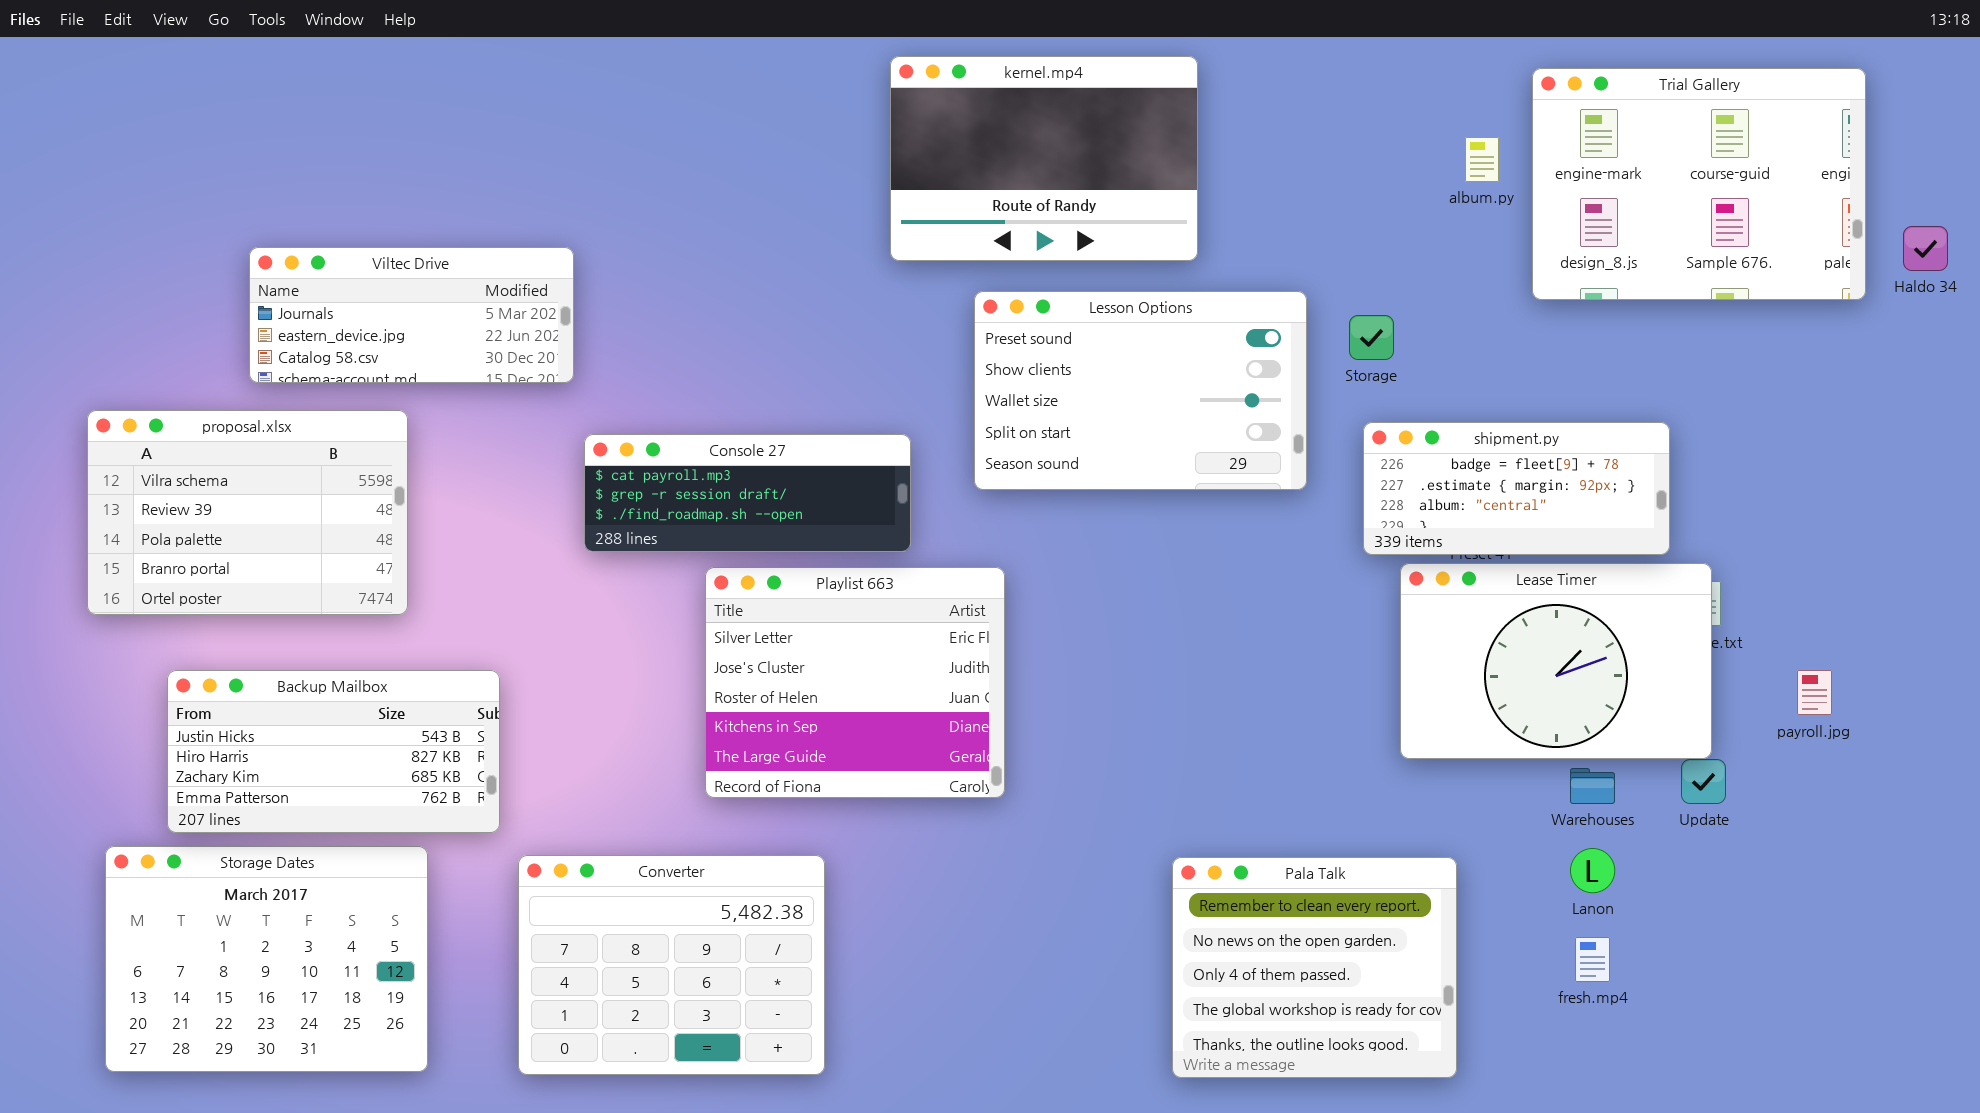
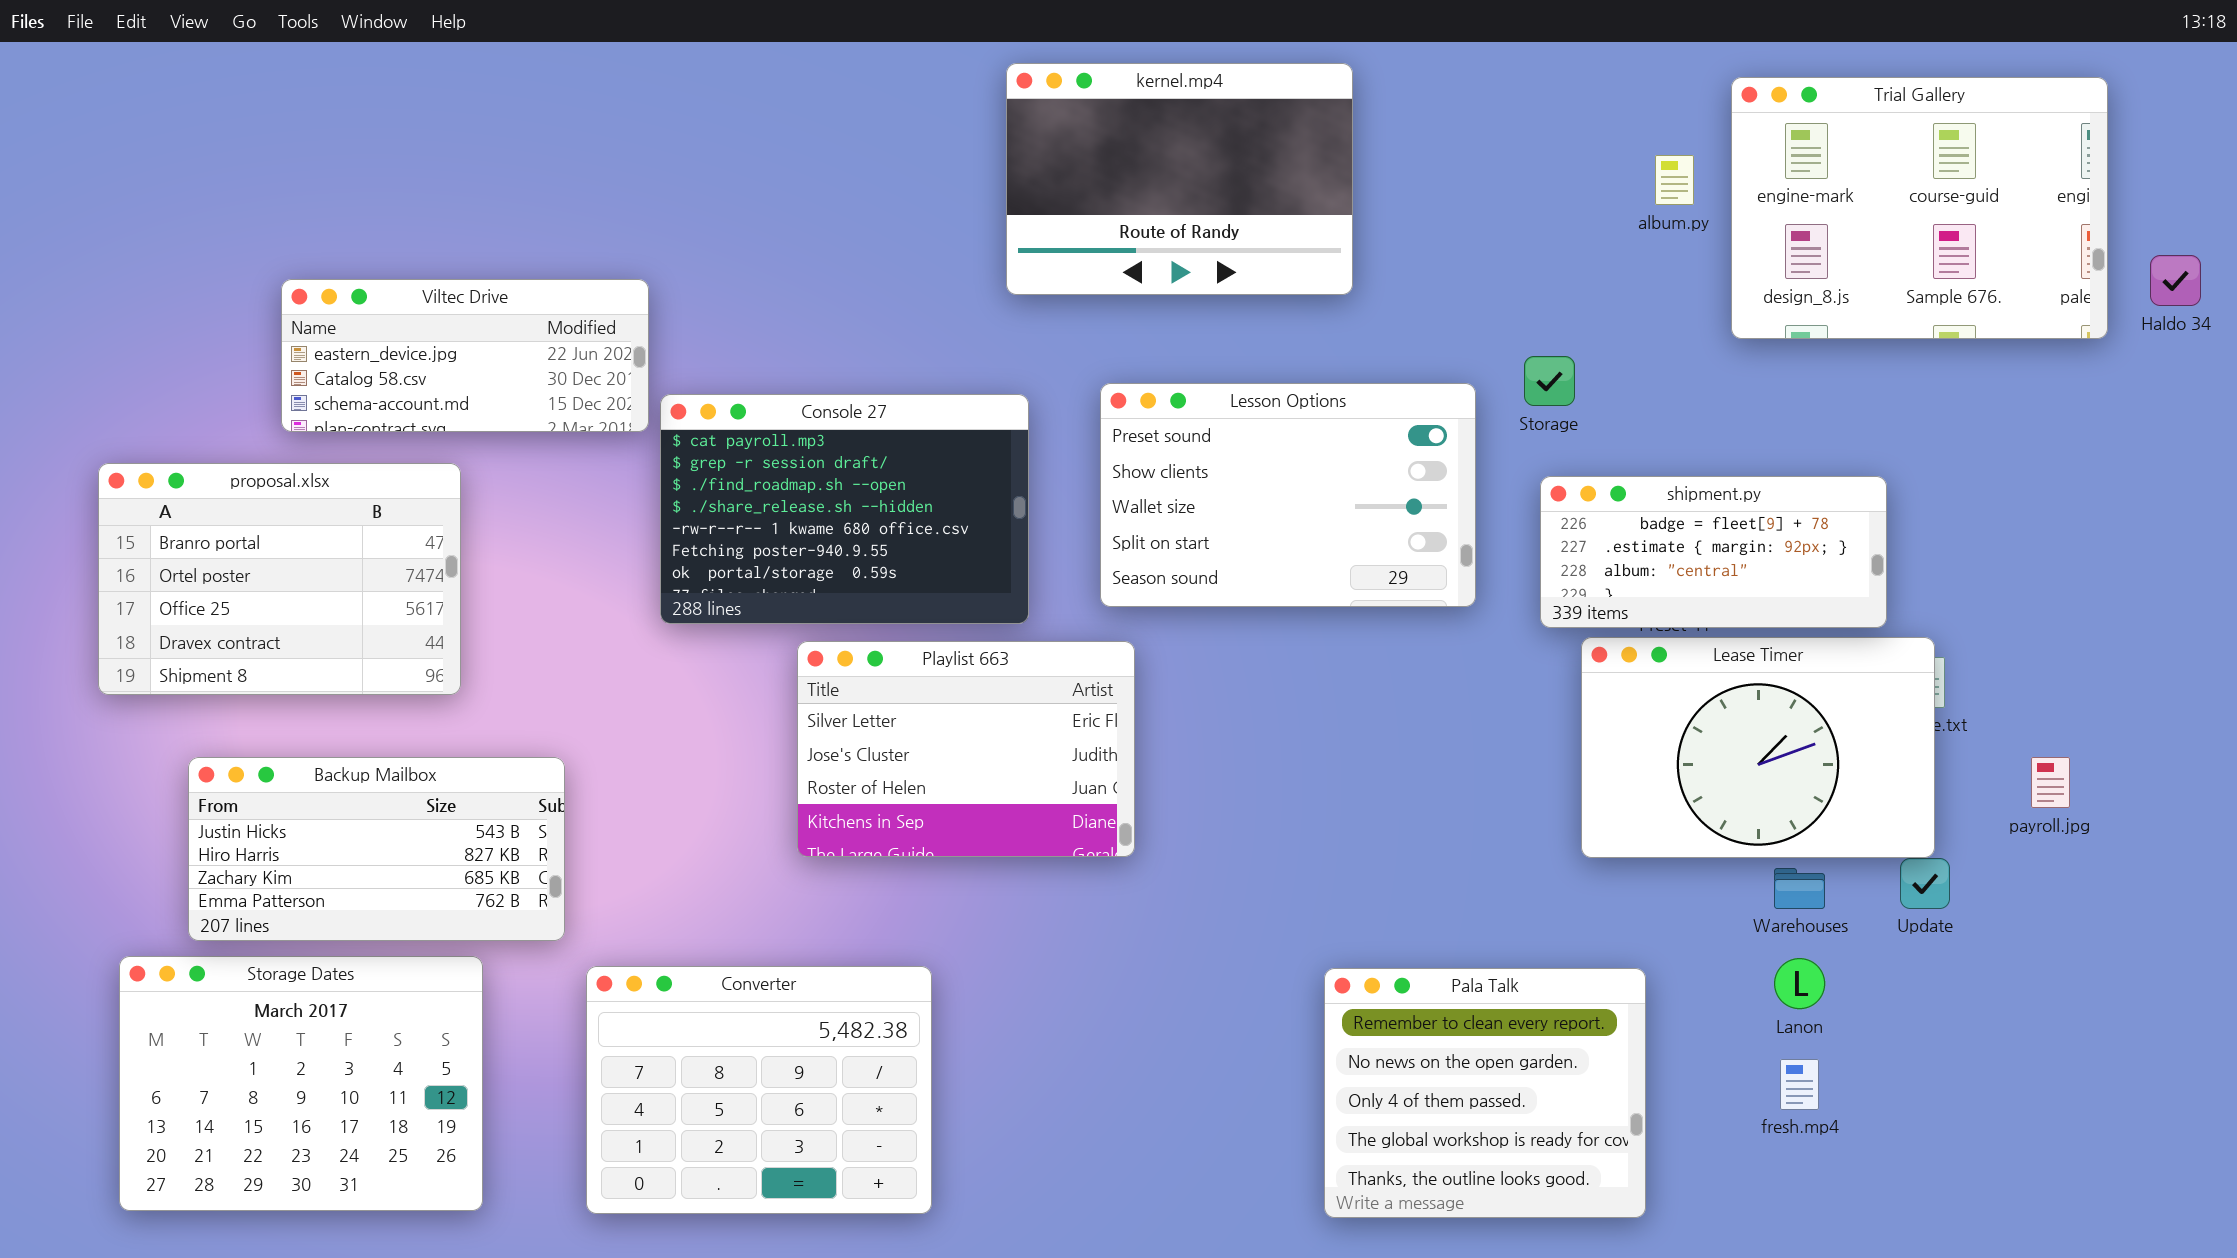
Viltec Drive: [249,247,574,383] -> [281,279,649,432], scrolled down 1 row
Lesson Options: [974,291,1307,490] -> [1100,383,1476,607], moved
proposal.xlsx: [87,410,408,615] -> [98,463,461,695], scrolled down 3 rows
Console 27: [584,434,911,552] -> [660,394,1029,624], resized
Playlist 663: [705,567,1005,798] -> [797,641,1135,857], resized

